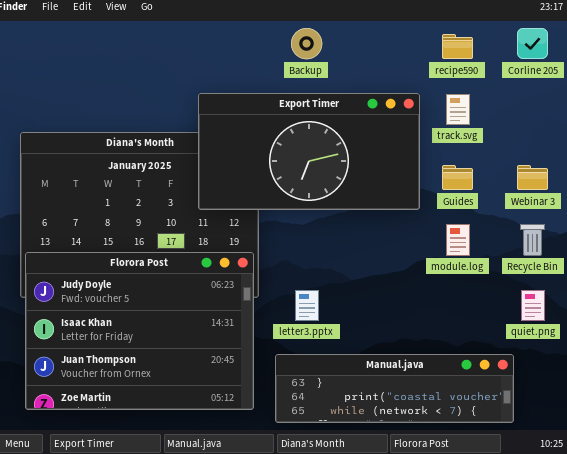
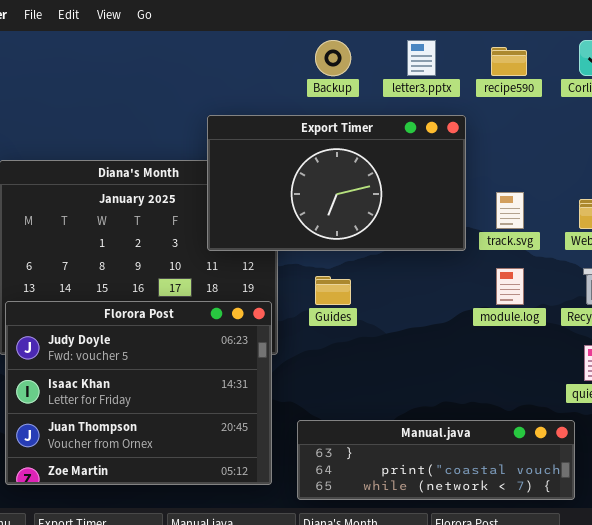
track.svg: [446,94,470,125] -> [496,192,524,229], moved
Guides: [442,165,473,190] -> [315,276,351,305], moved
letter3.pptx: [295,290,319,321] -> [407,40,436,76], moved

